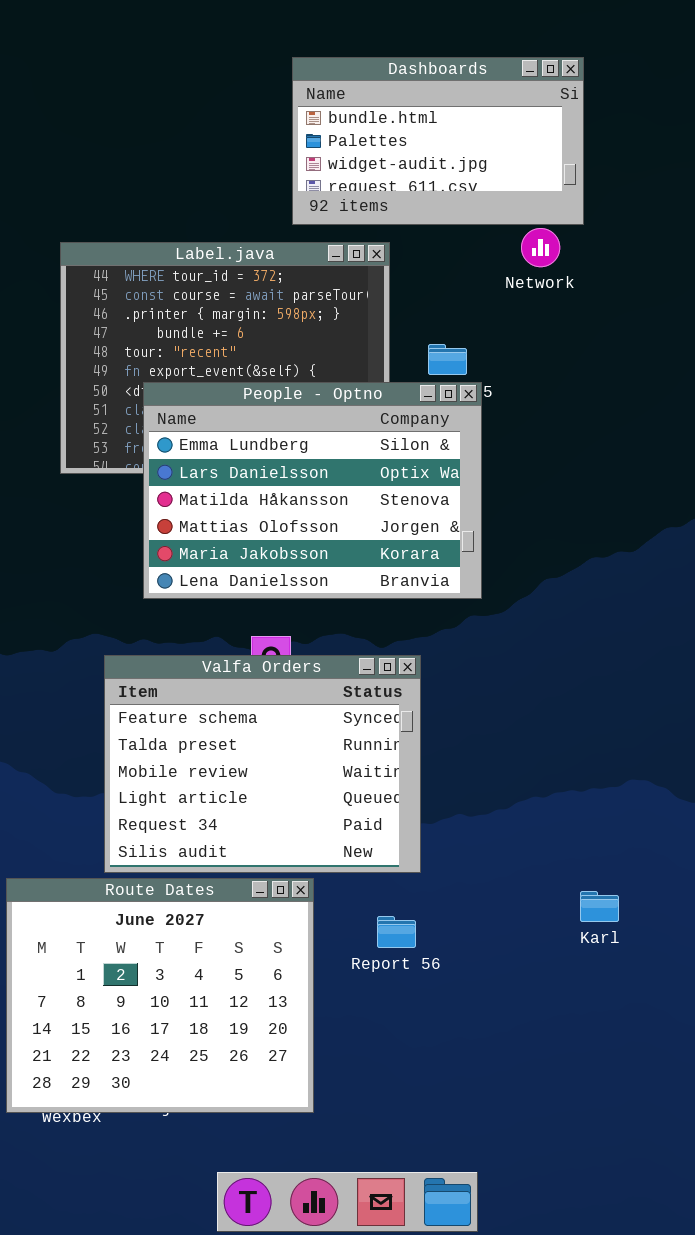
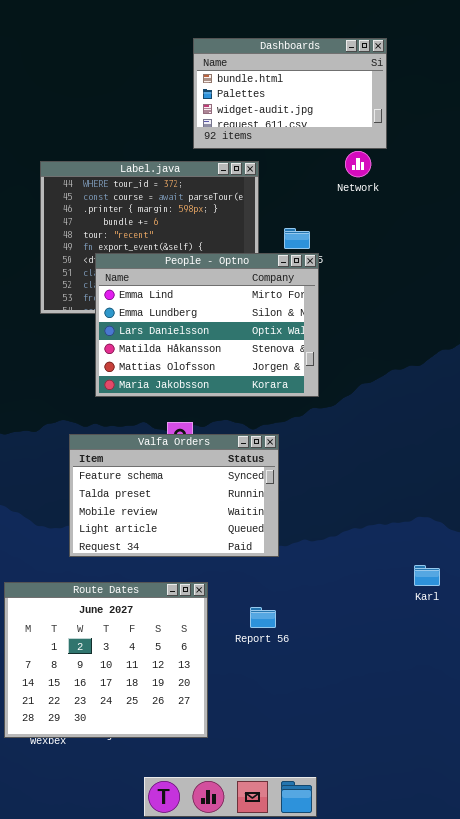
People - Optno: [143,382,482,599] -> [95,253,319,397], scrolled up 1 row
Valfa Orders: [104,655,421,873] -> [69,434,279,557], resized
Karl: [580,891,619,922] -> [414,565,440,586], moved

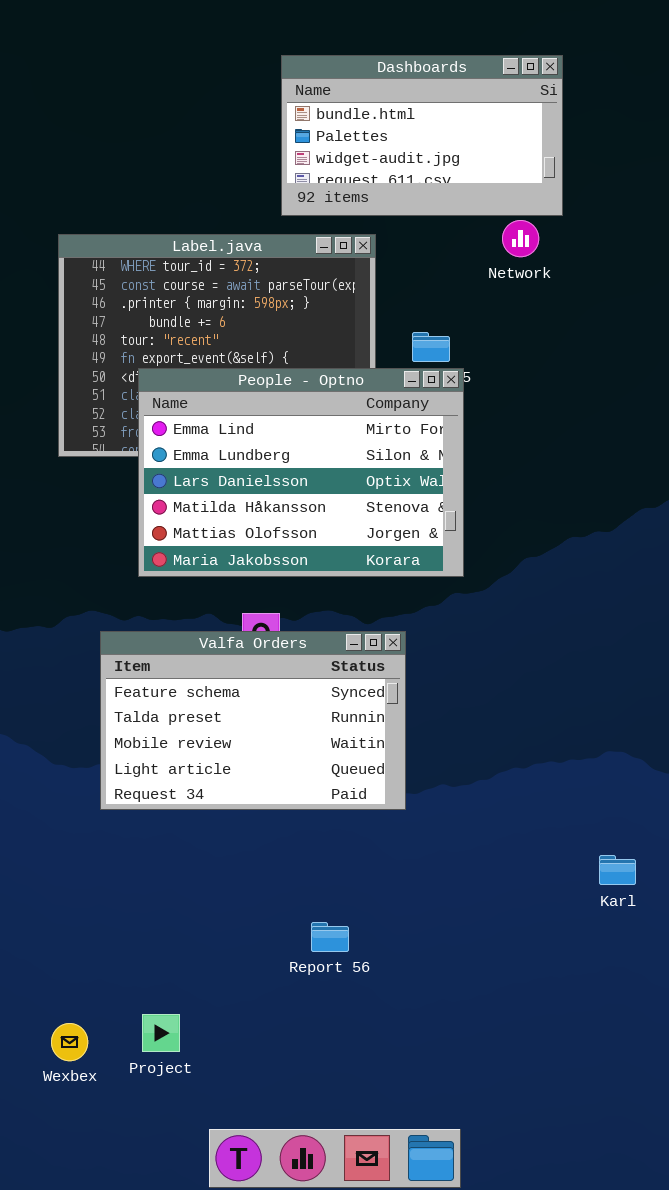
Karl: [414,565,440,586] -> [599,855,636,885], moved
Route Dates: [4,582,208,738] -> none, closed
Report 56: [250,607,276,628] -> [311,922,349,952], moved

